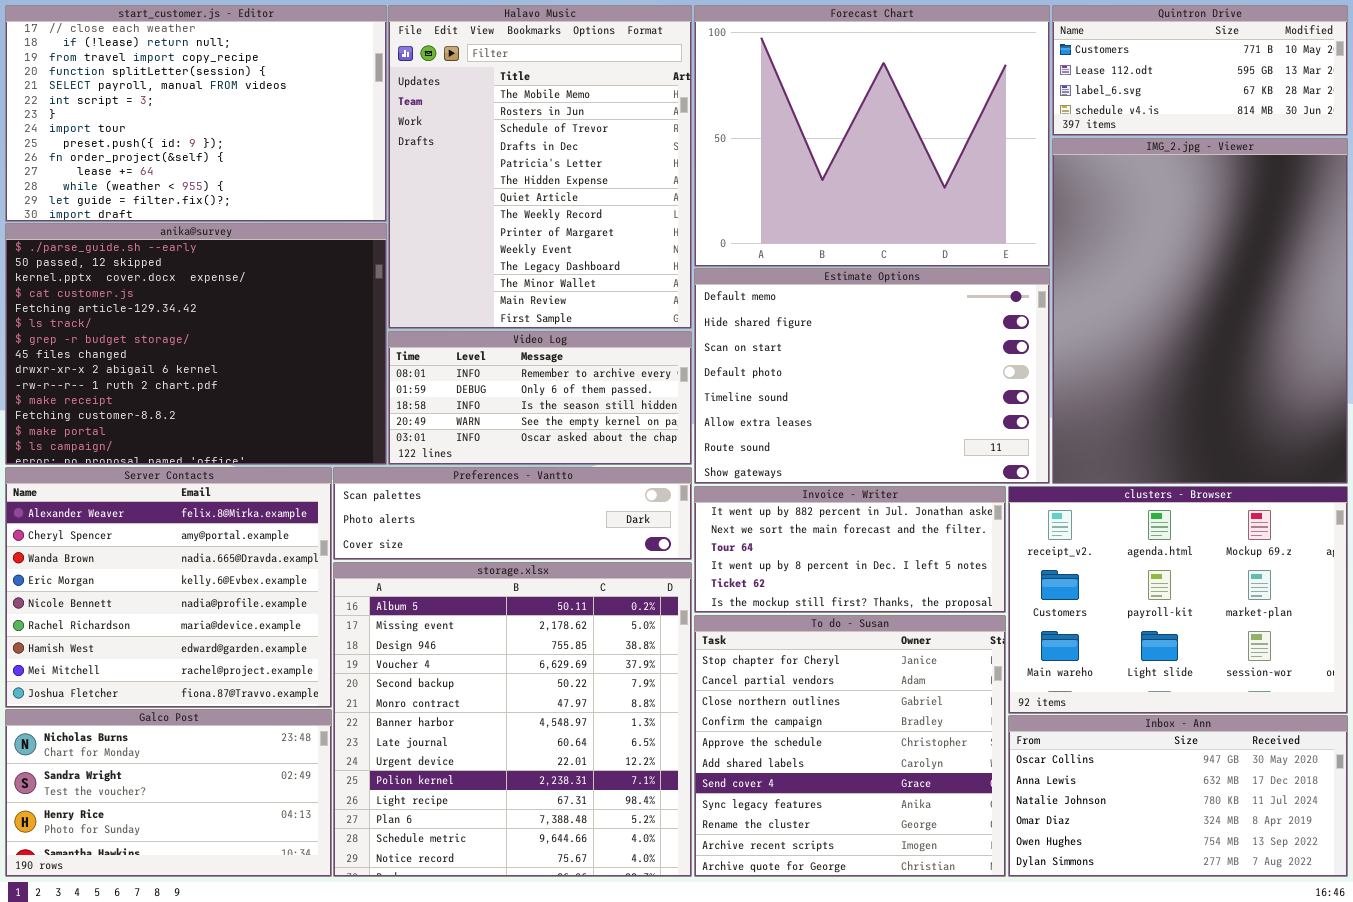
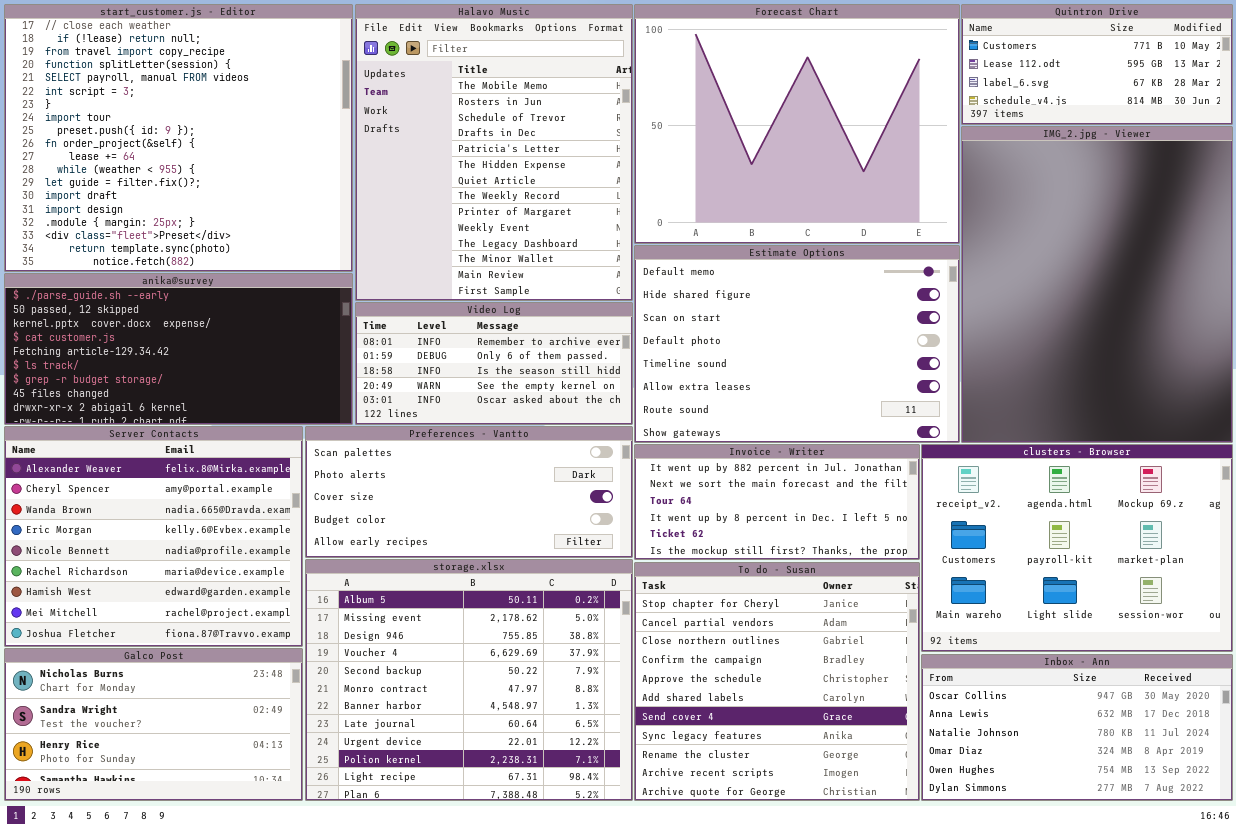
start_customer.js - Editor: [5,5,387,222] -> [4,4,353,272], resized
anika@survey: [5,223,387,465] -> [4,273,353,425], resized
Preferences - Vantto: [333,467,692,560] -> [305,426,633,558], resized
storage.xlsx: [333,562,692,877] -> [305,559,633,801], resized

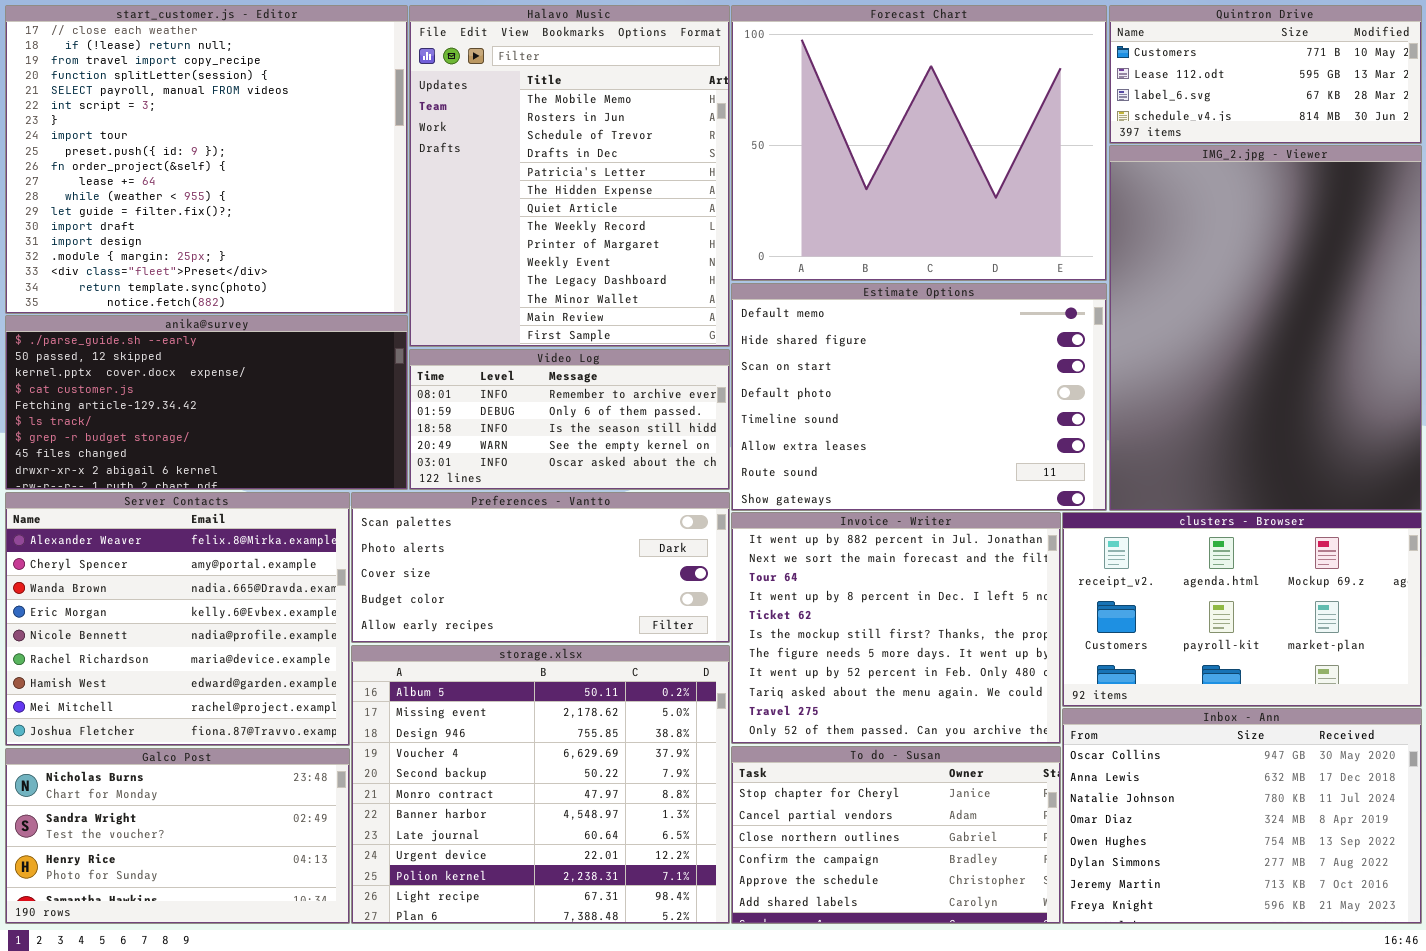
Invoice - Writer: [634,444,920,560] -> [731,512,1061,744], resized
clusters - Browser: [921,444,1233,652] -> [1062,512,1422,707], resized
To do - Susan: [634,562,920,801] -> [731,746,1061,924], resized
Inbox - Ann: [921,654,1233,801] -> [1062,708,1422,924], resized

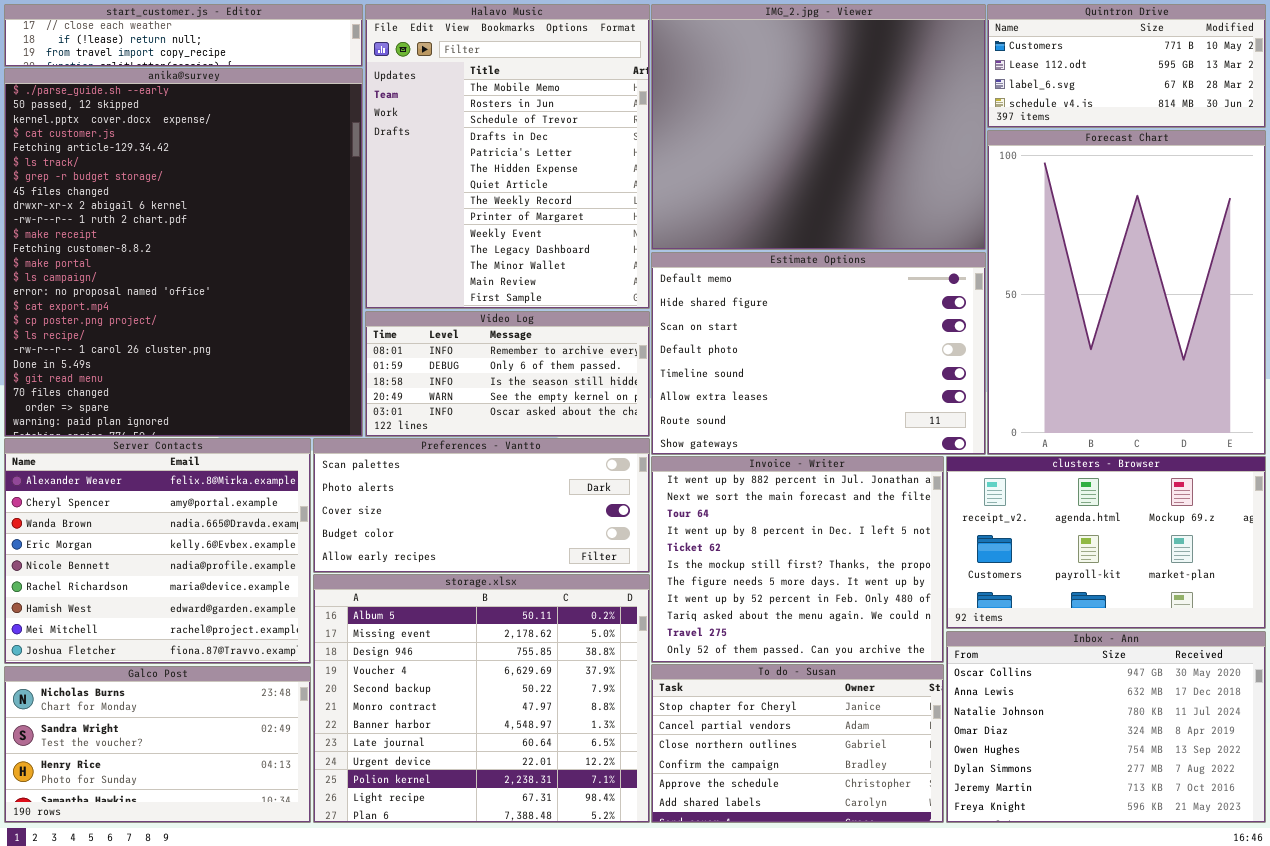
start_customer.js - Editor: [5,5,408,314] -> [4,4,363,67], resized
Forecast Chart: [731,5,1107,281] -> [987,130,1266,455], moved, resized
IMG_2.jpg - Viewer: [1109,145,1422,511] -> [651,4,986,250], moved, resized
anika@survey: [5,315,408,490] -> [4,68,363,437], resized

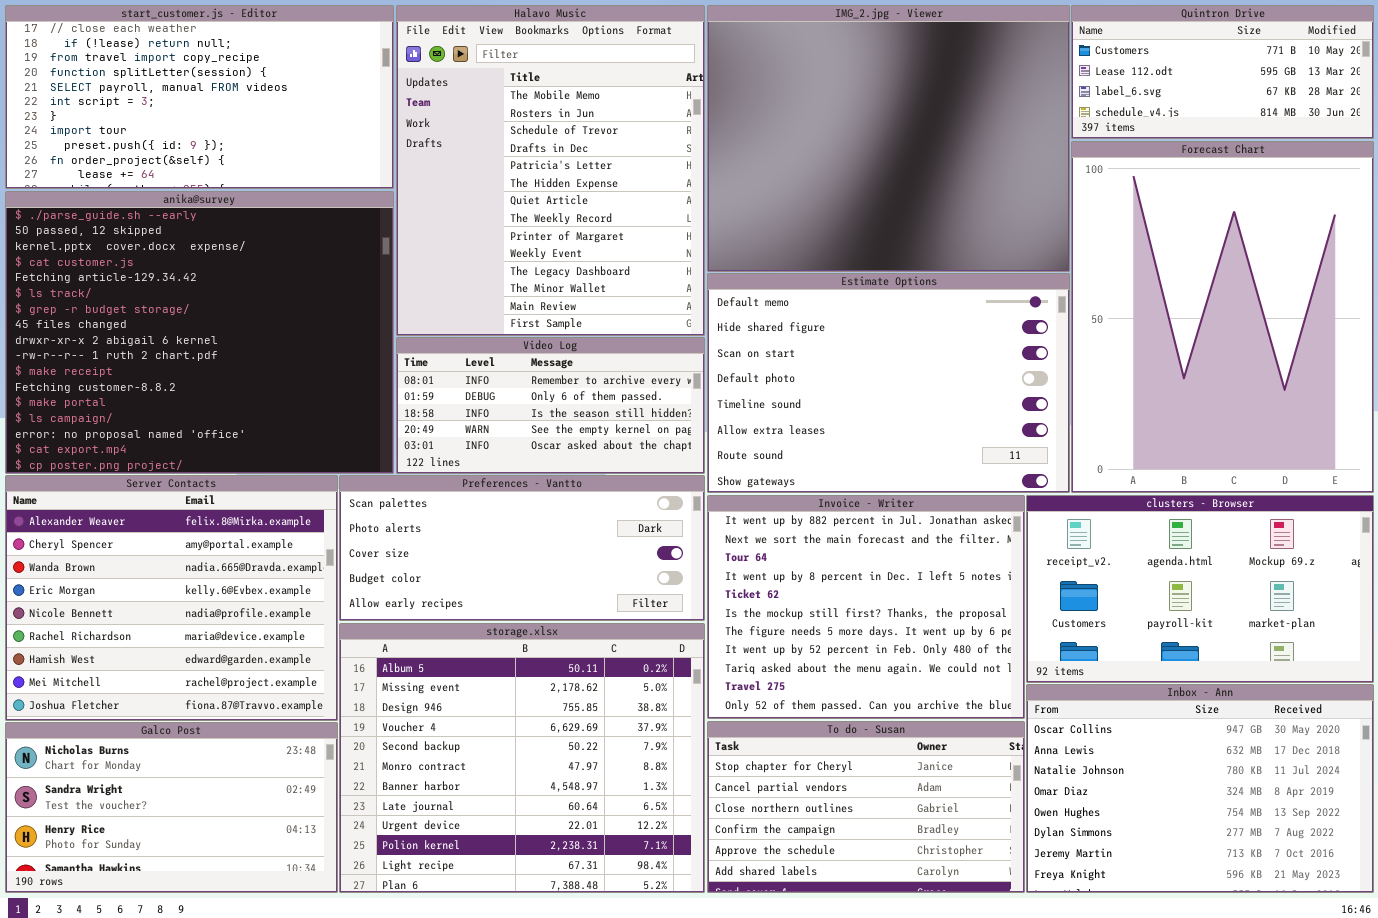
start_customer.js - Editor: [4,4,363,67] -> [5,5,394,189], resized
anika@survey: [4,68,363,437] -> [5,191,394,474], resized

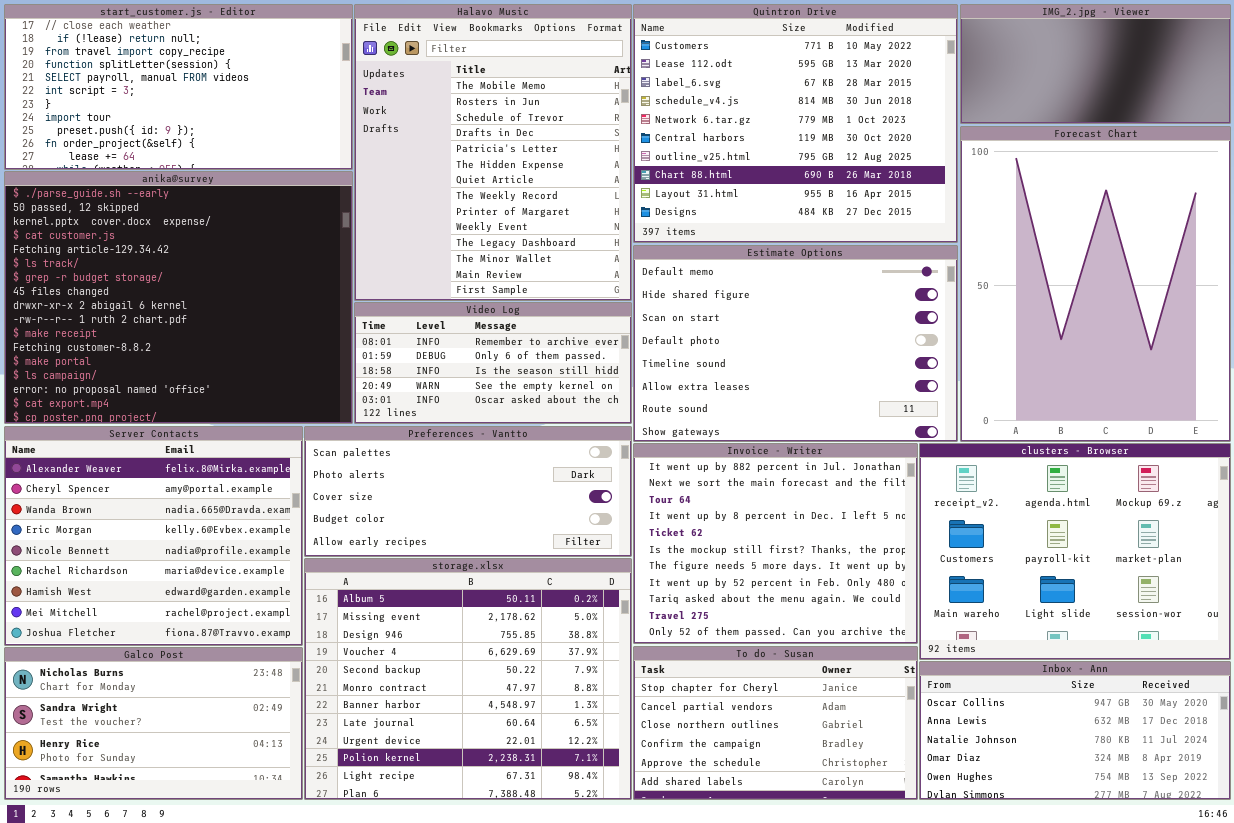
IMG_2.jpg - Viewer: [707,5,1070,272] -> [960,4,1231,124], moved, resized
Quintron Drive: [1071,5,1374,139] -> [633,4,958,243], moved, resized
clusters - Browser: [1026,495,1374,683] -> [919,443,1231,660], resized
Inbox - Ann: [1026,684,1374,893] -> [919,661,1231,800], resized

